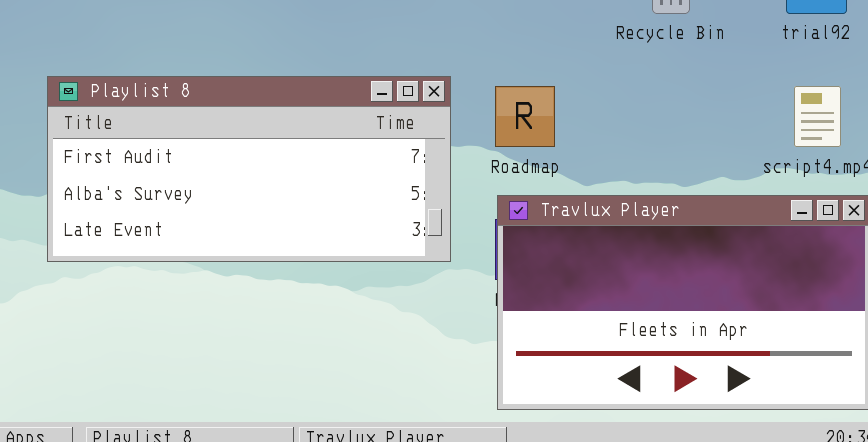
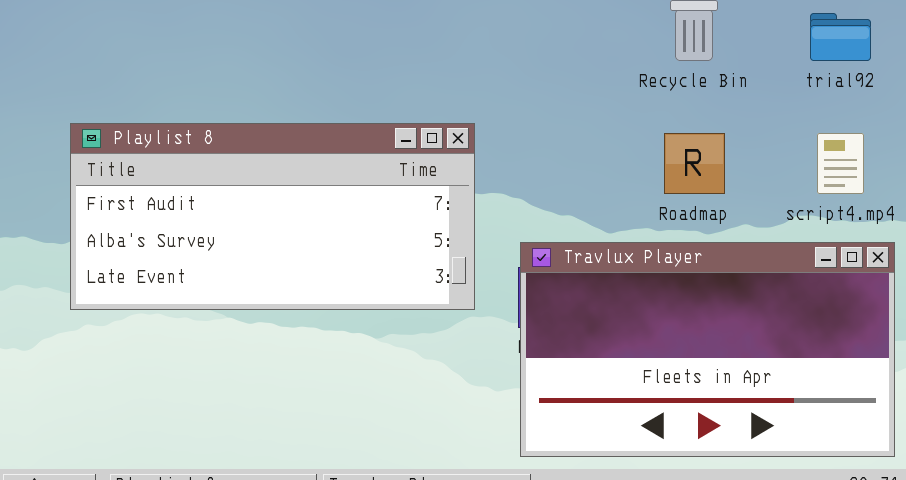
Roadmap: [495,86,555,147] -> [664,133,725,194], moved

